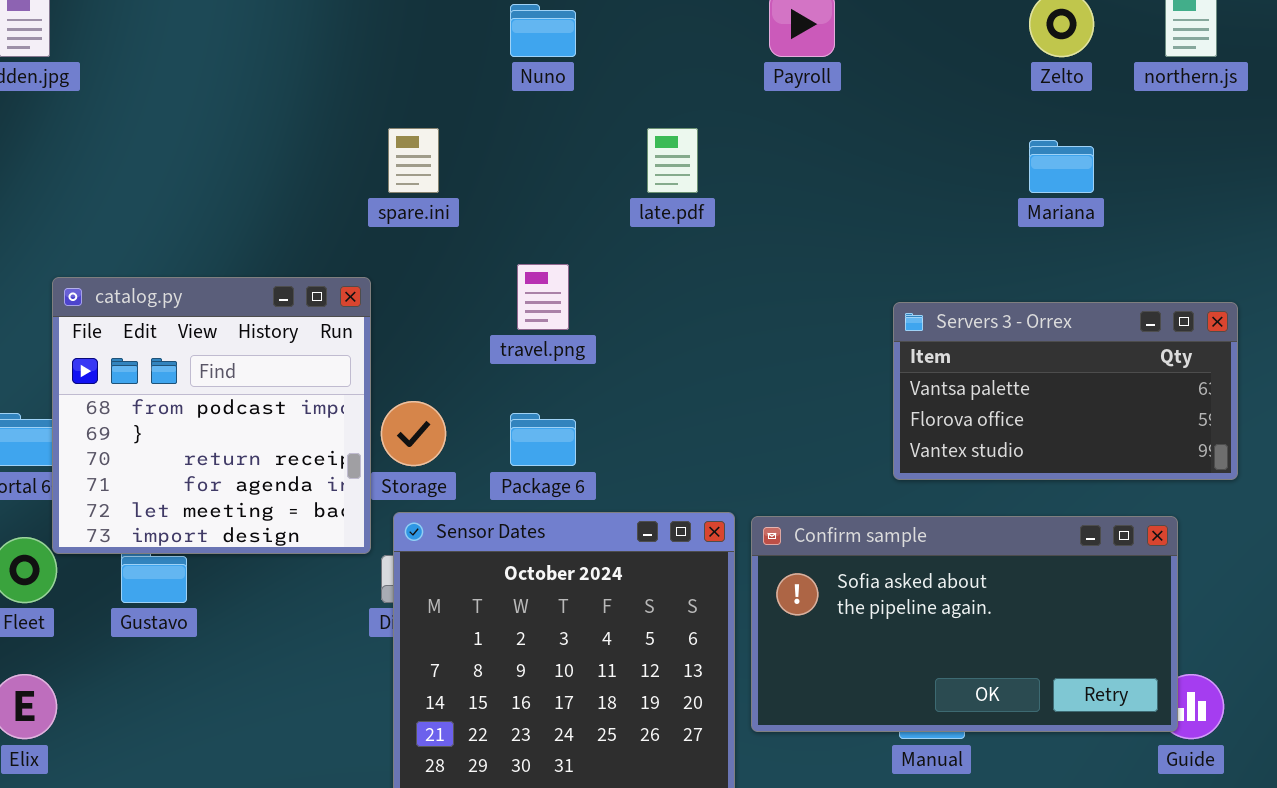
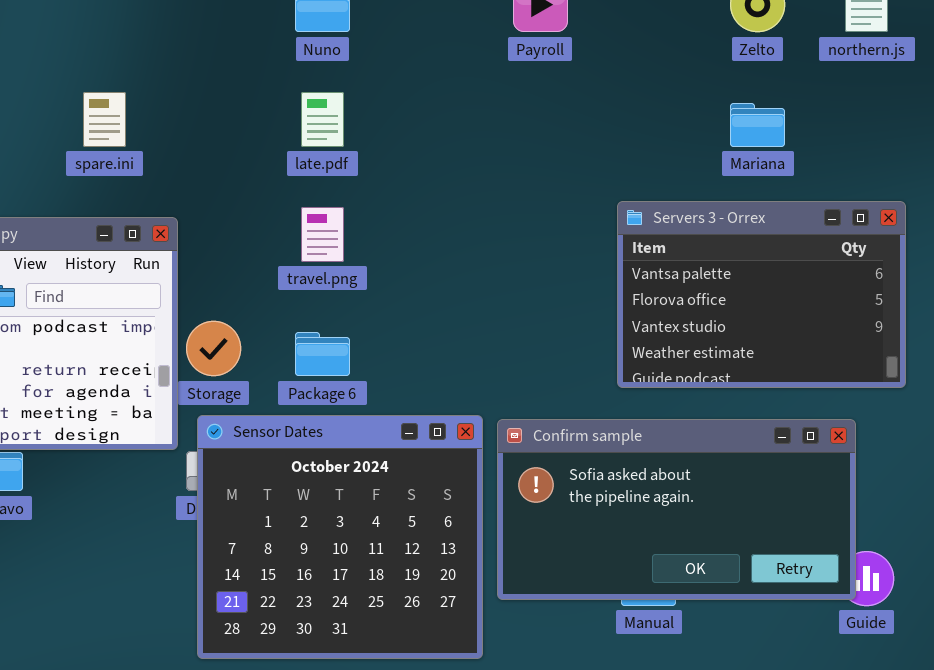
spare.ini: [388,128,439,193] -> [83,92,126,147], moved
late.pdf: [647,128,698,193] -> [301,92,344,147], moved
Servers 3 - Orrex: [893,302,1238,480] -> [617,201,906,388], resized

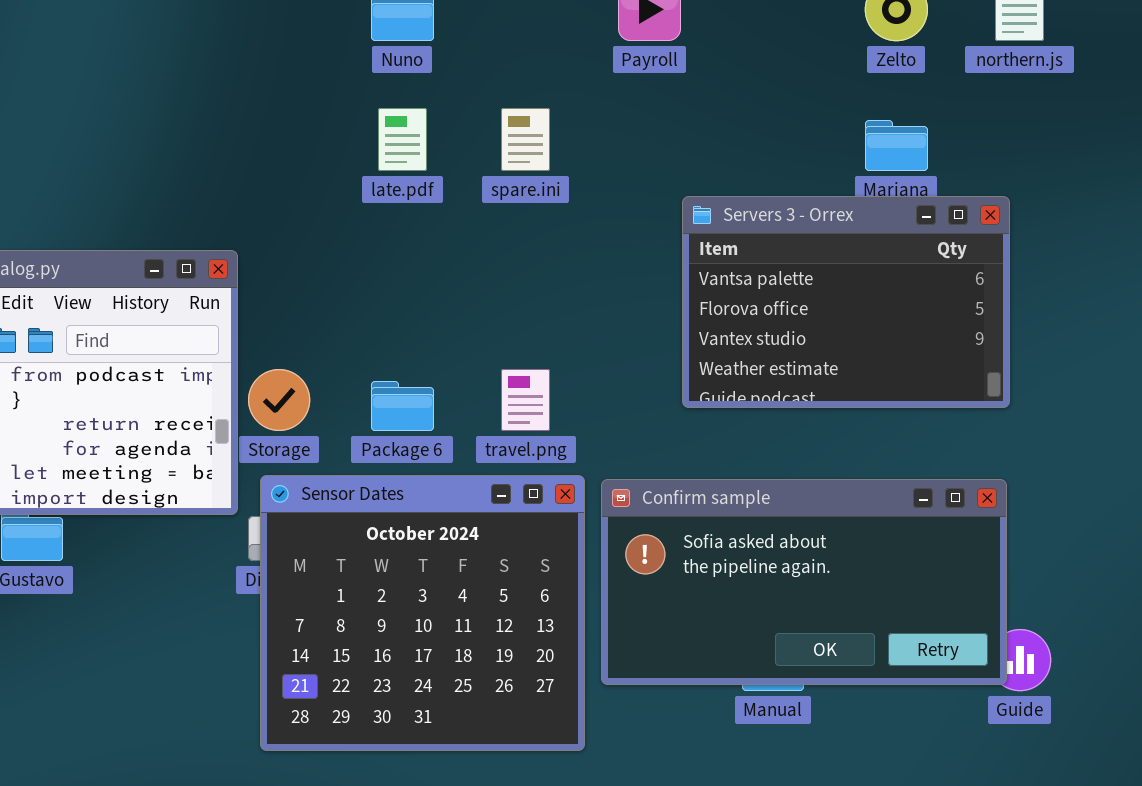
spare.ini: [83,92,126,147] -> [501,108,550,171], moved
Servers 3 - Orrex: [617,201,906,388] -> [682,196,1010,408], moved
travel.png: [301,207,344,262] -> [501,369,550,431], moved

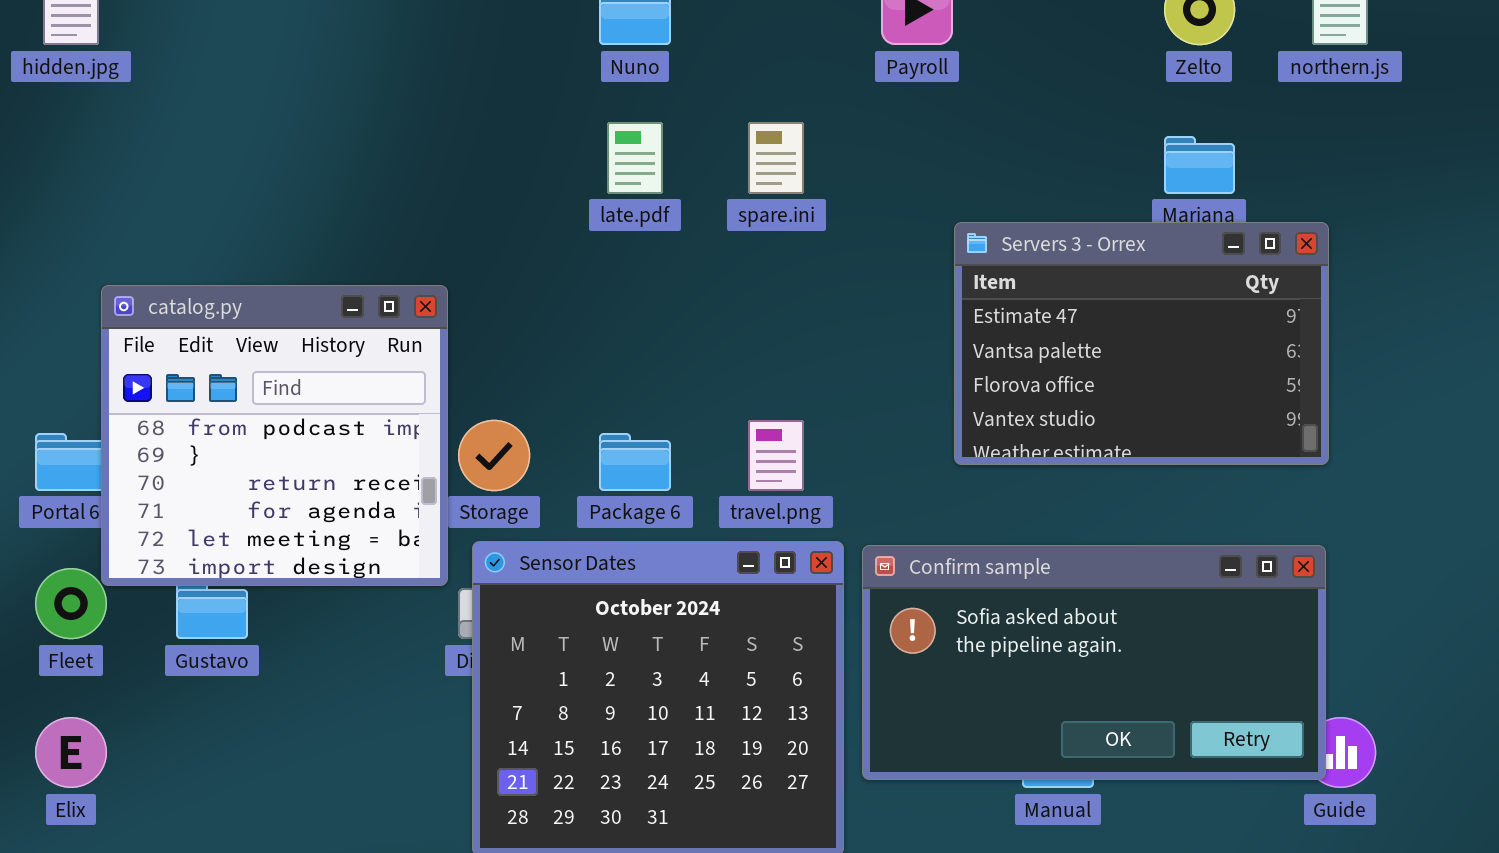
Servers 3 - Orrex: [682,196,1010,408] -> [954,222,1329,465], scrolled up 1 row

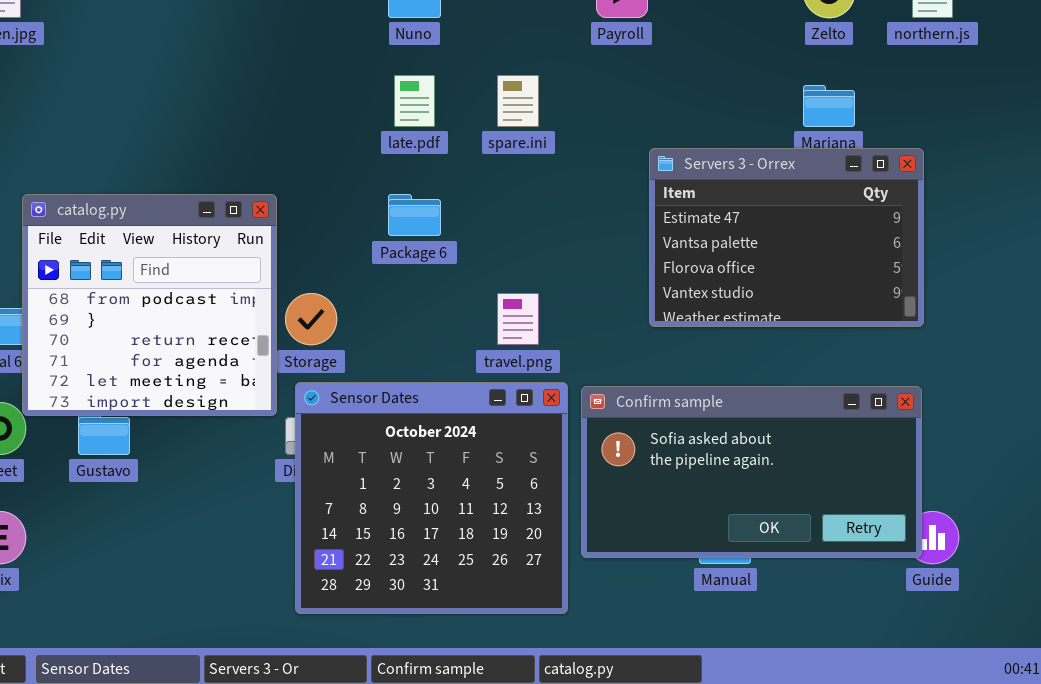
Package 6: [599,433,671,491] -> [388,194,441,236], moved

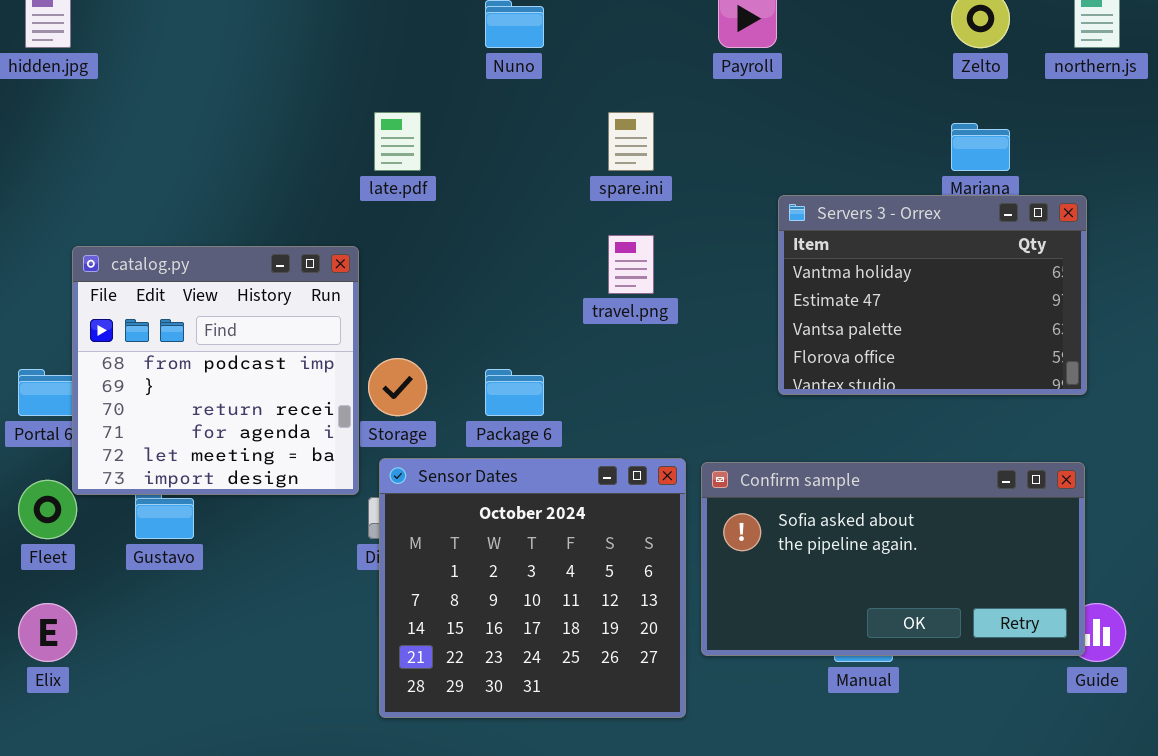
late.pdf: [394,75,435,127] -> [374,112,421,171], moved
Servers 3 - Orrex: [649,148,924,327] -> [778,195,1087,395], scrolled up 1 row
Package 6: [388,194,441,236] -> [485,369,544,416], moved
travel.png: [497,293,539,345] -> [608,235,654,294], moved

